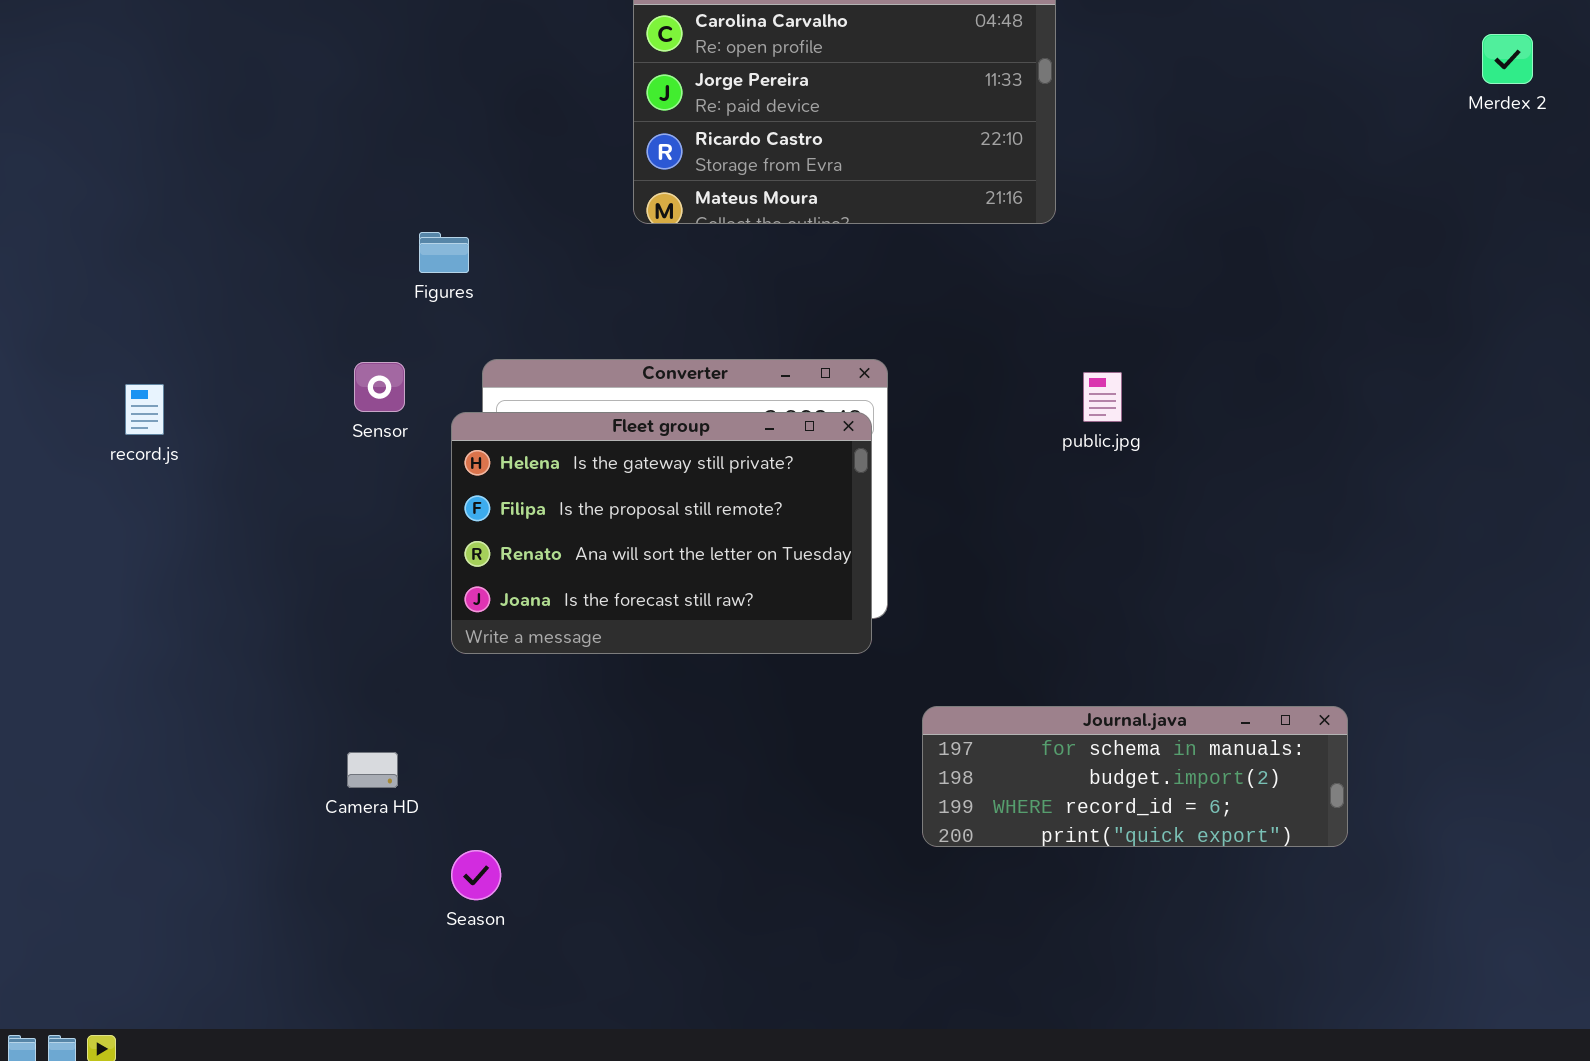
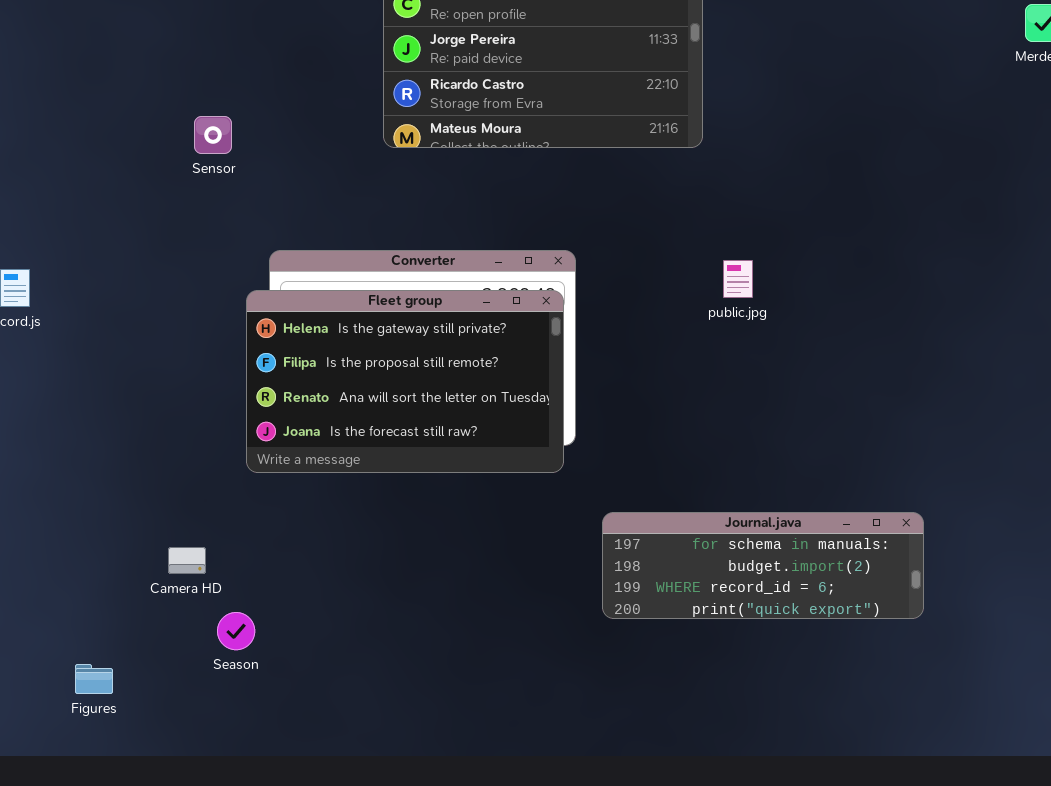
Figures: [419,232,469,273] -> [75,664,113,694], moved
Sensor: [354,362,405,412] -> [194,116,232,154], moved
Season: [451,850,501,900] -> [217,612,255,650], moved

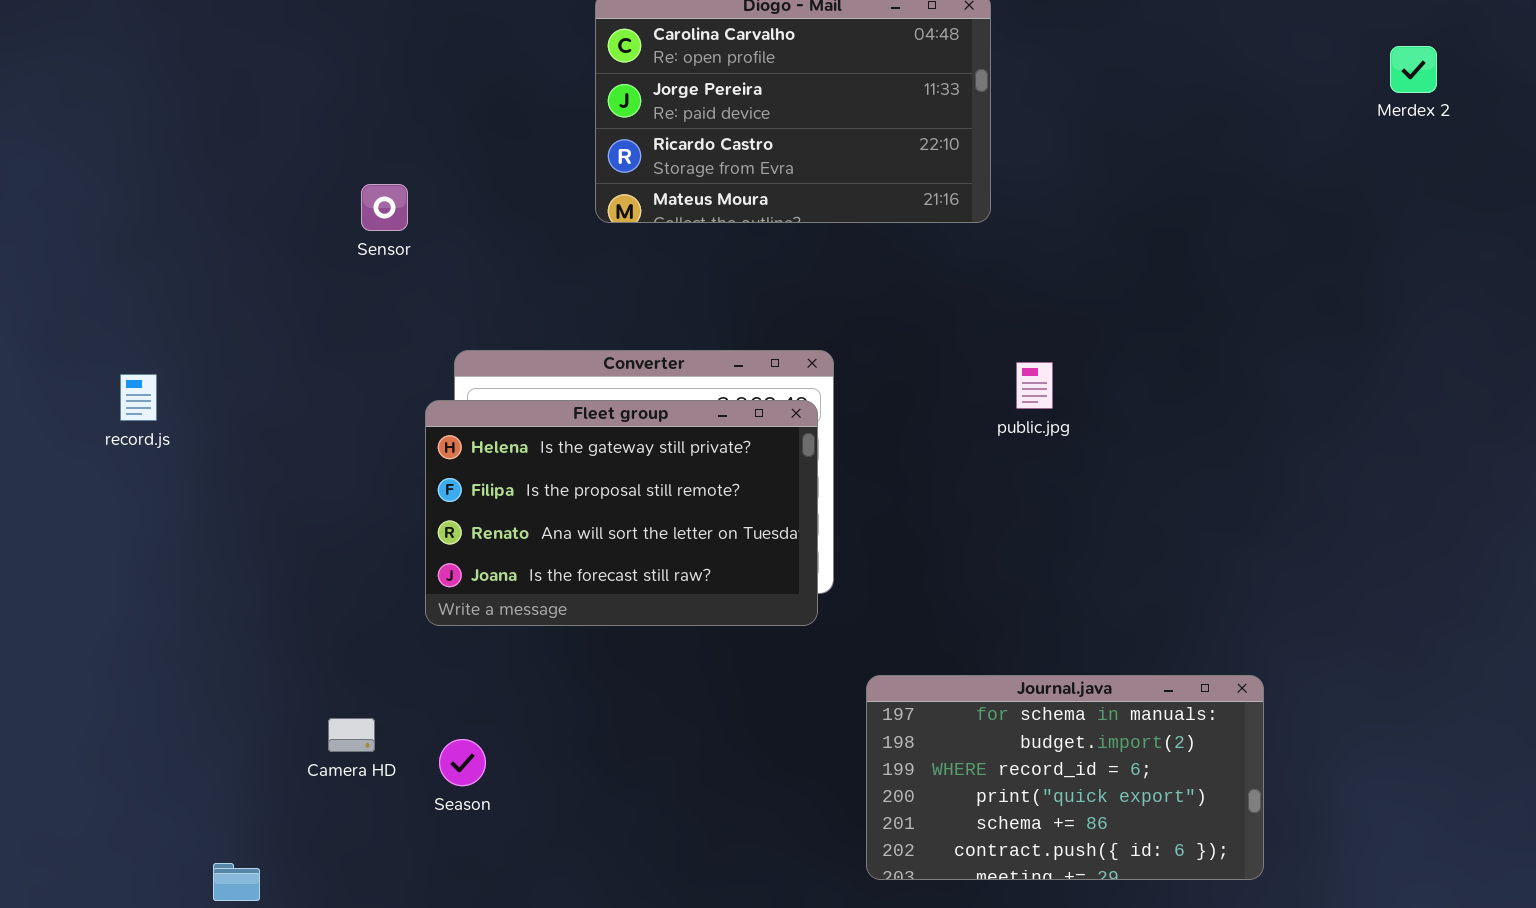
Journal.java: [602,512,924,619] -> [866,675,1264,880], resized
Season: [217,612,255,650] -> [439,739,486,786], moved

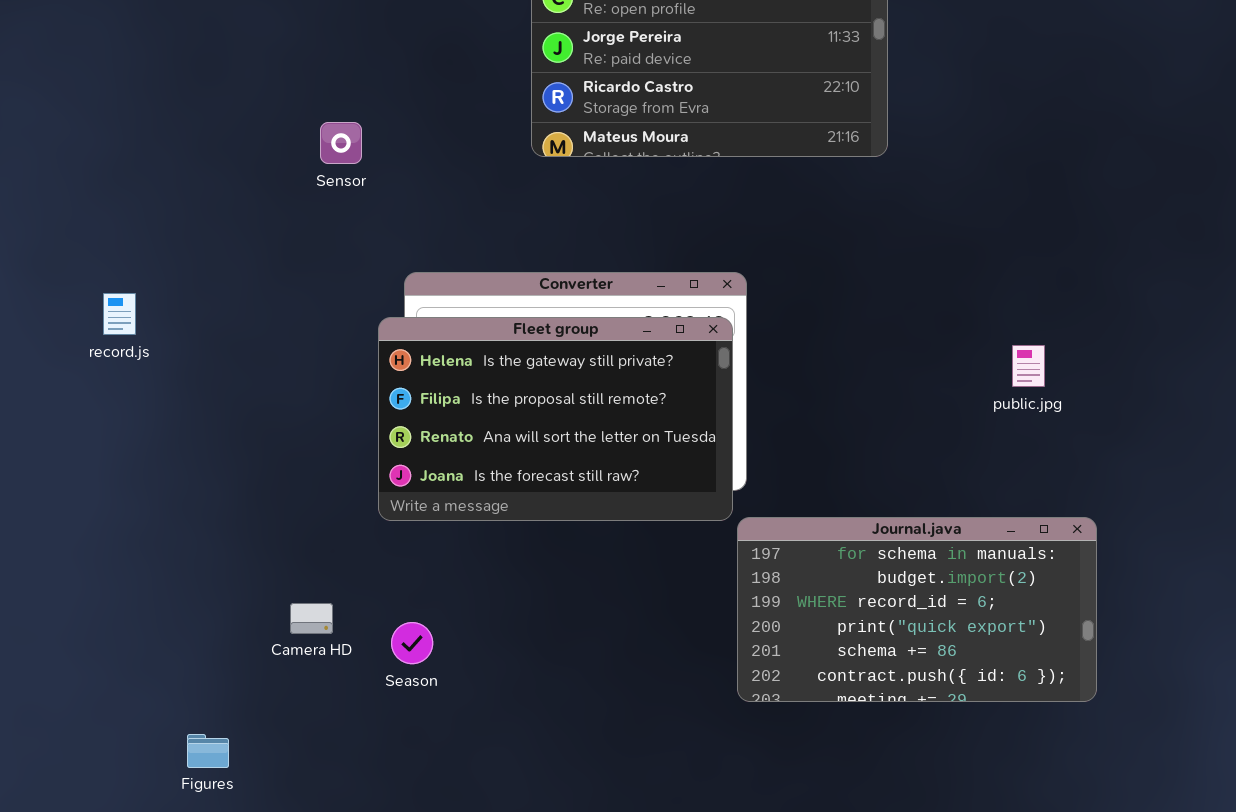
public.jpg: [1016,362,1053,409] -> [1012,345,1045,387], moved
Journal.java: [866,675,1264,880] -> [737,517,1097,702], moved

